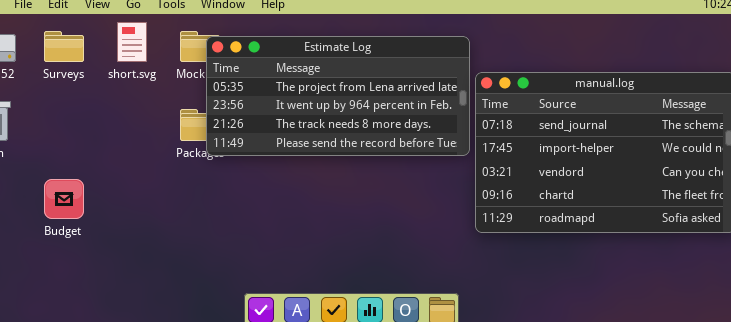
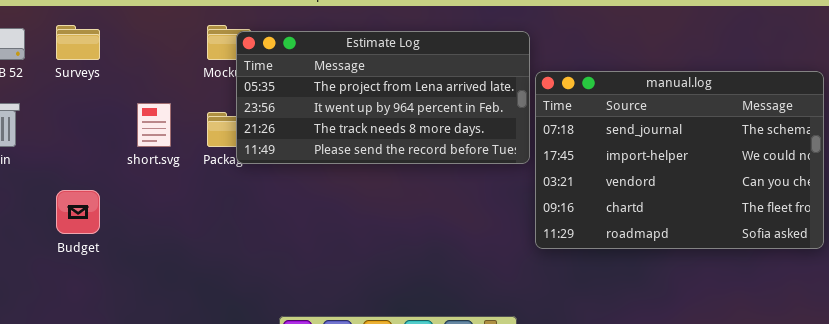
short.svg: [117,22,147,62] -> [137,103,171,147], moved

